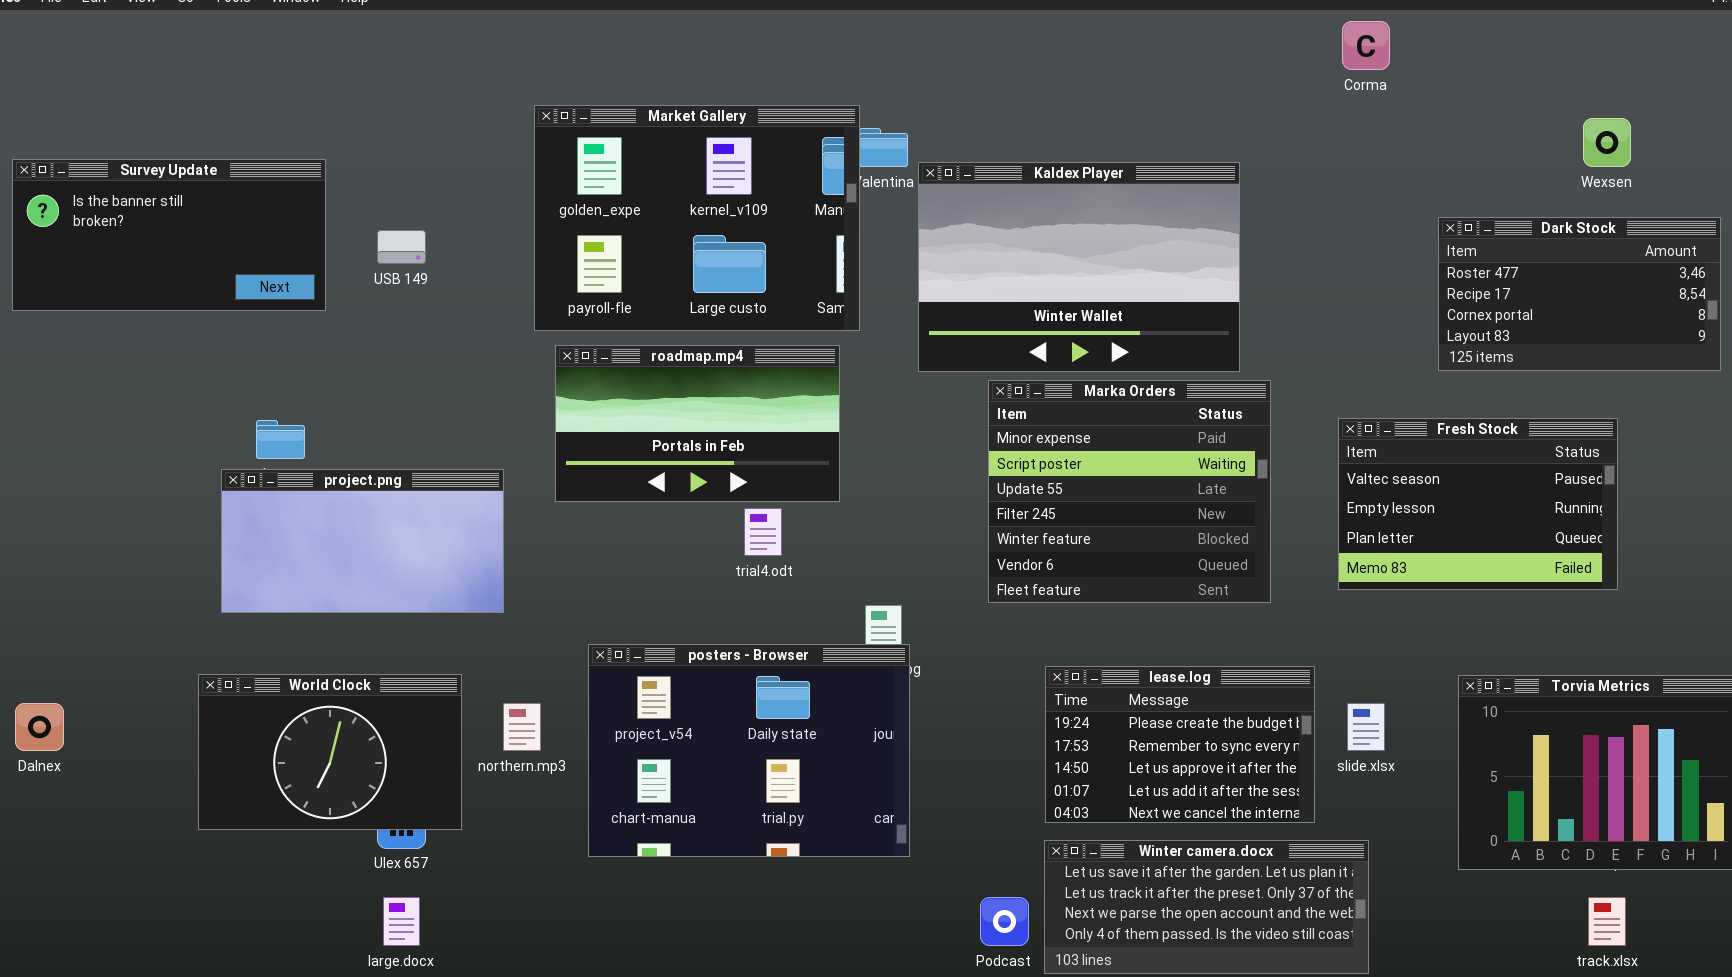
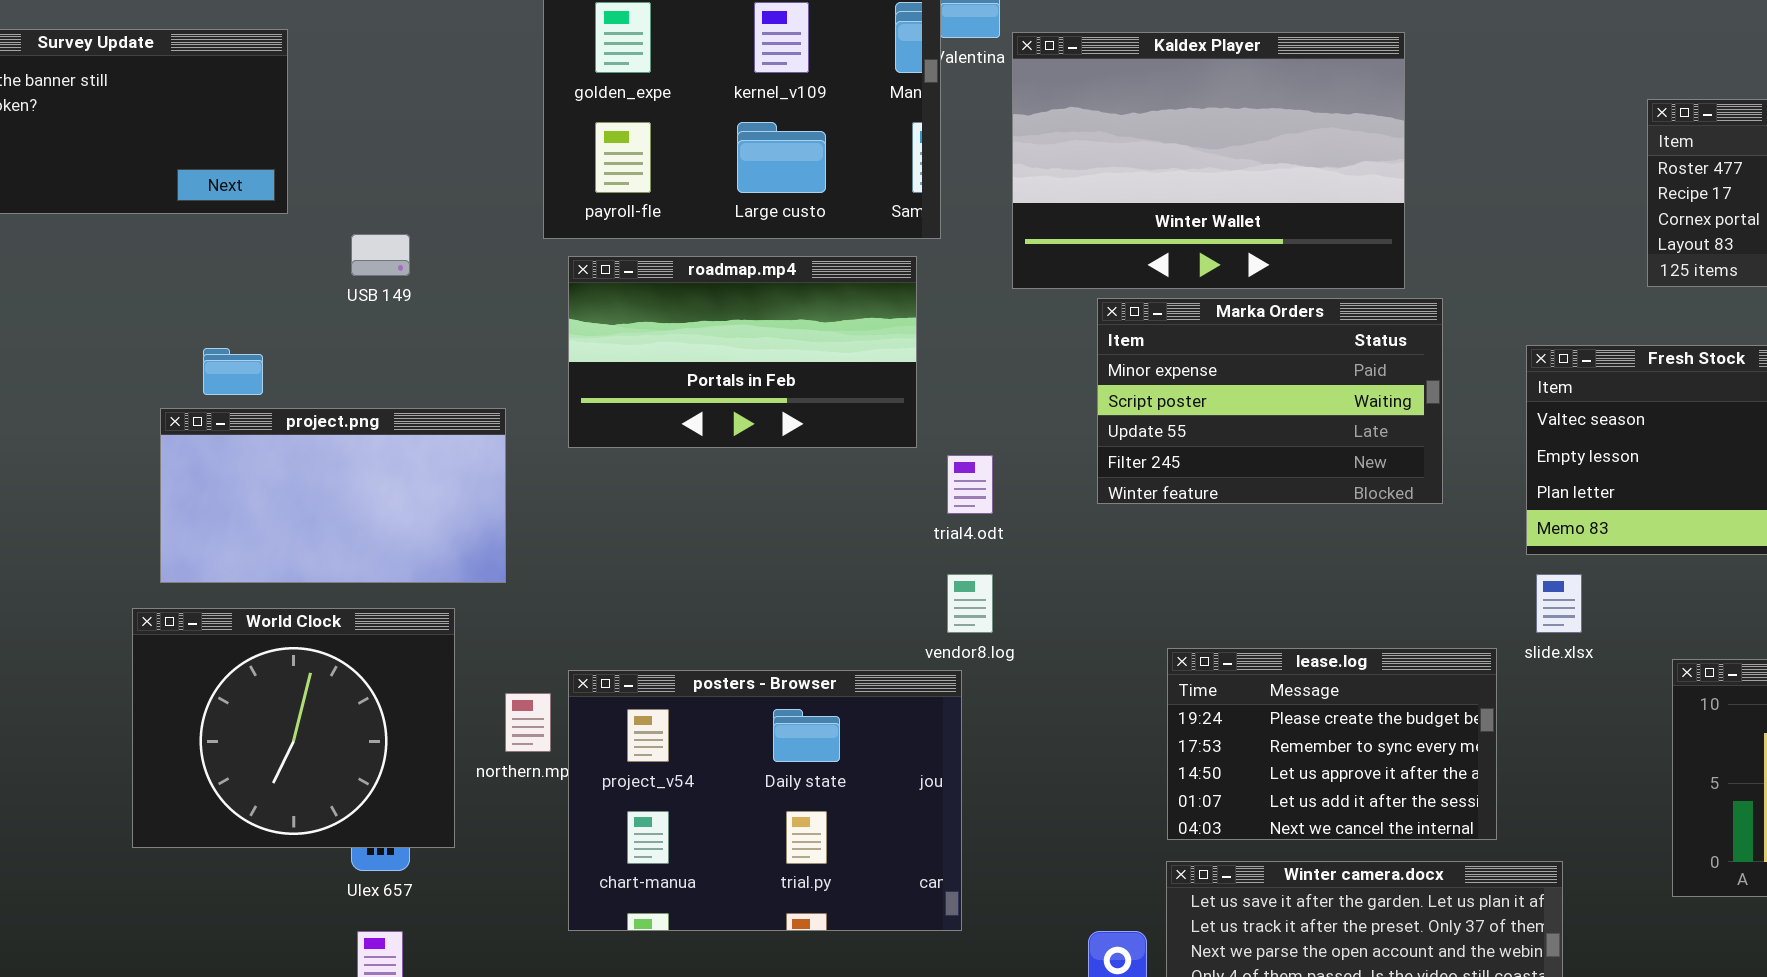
USB 149: [377,230,426,264] -> [351,234,410,276], moved
Marka Orders: [988,380,1271,603] -> [1097,298,1443,504], resized
trial4.odt: [744,508,782,556] -> [947,455,993,514], moved
posters - Browser: [588,644,910,857] -> [568,670,962,931], moved
World Clock: [198,674,462,830] -> [132,608,455,848], resized
slide.xlsx: [1347,703,1385,751] -> [1536,574,1582,633], moved

